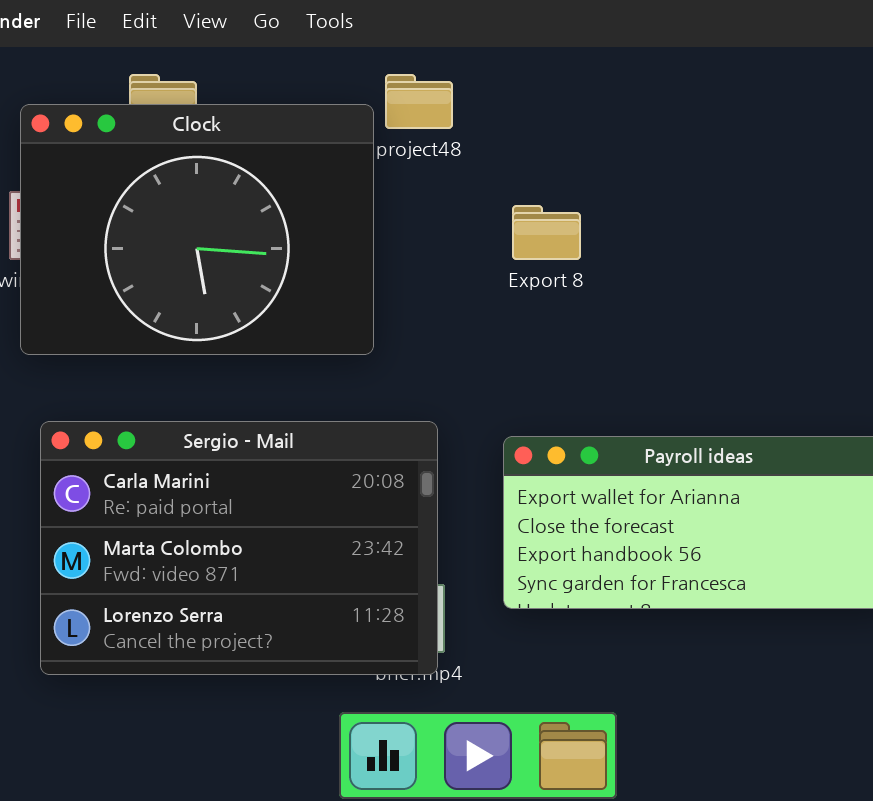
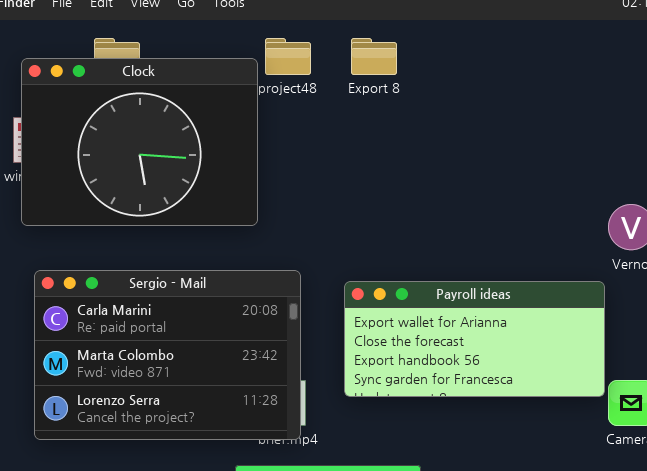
Export 8: [512,205,581,260] -> [351,38,397,75], moved

